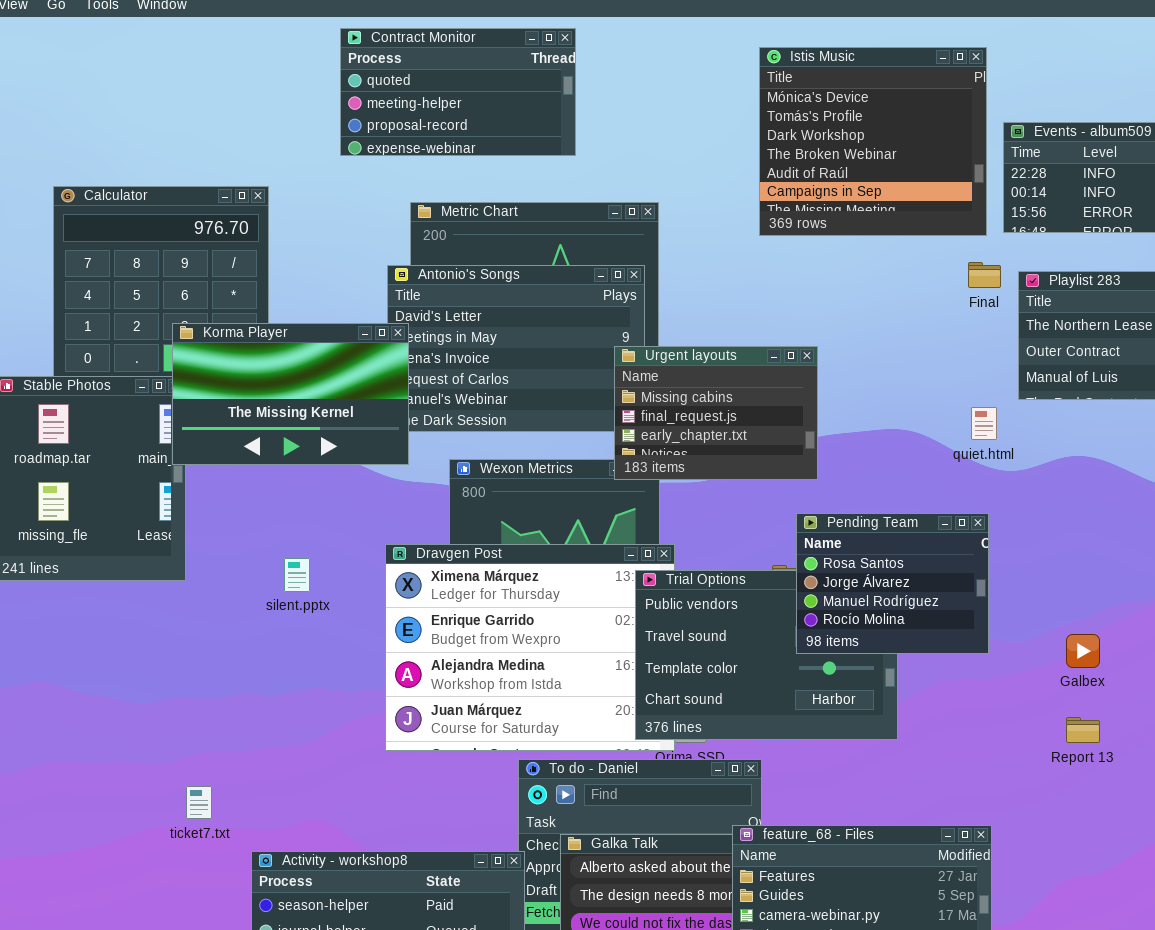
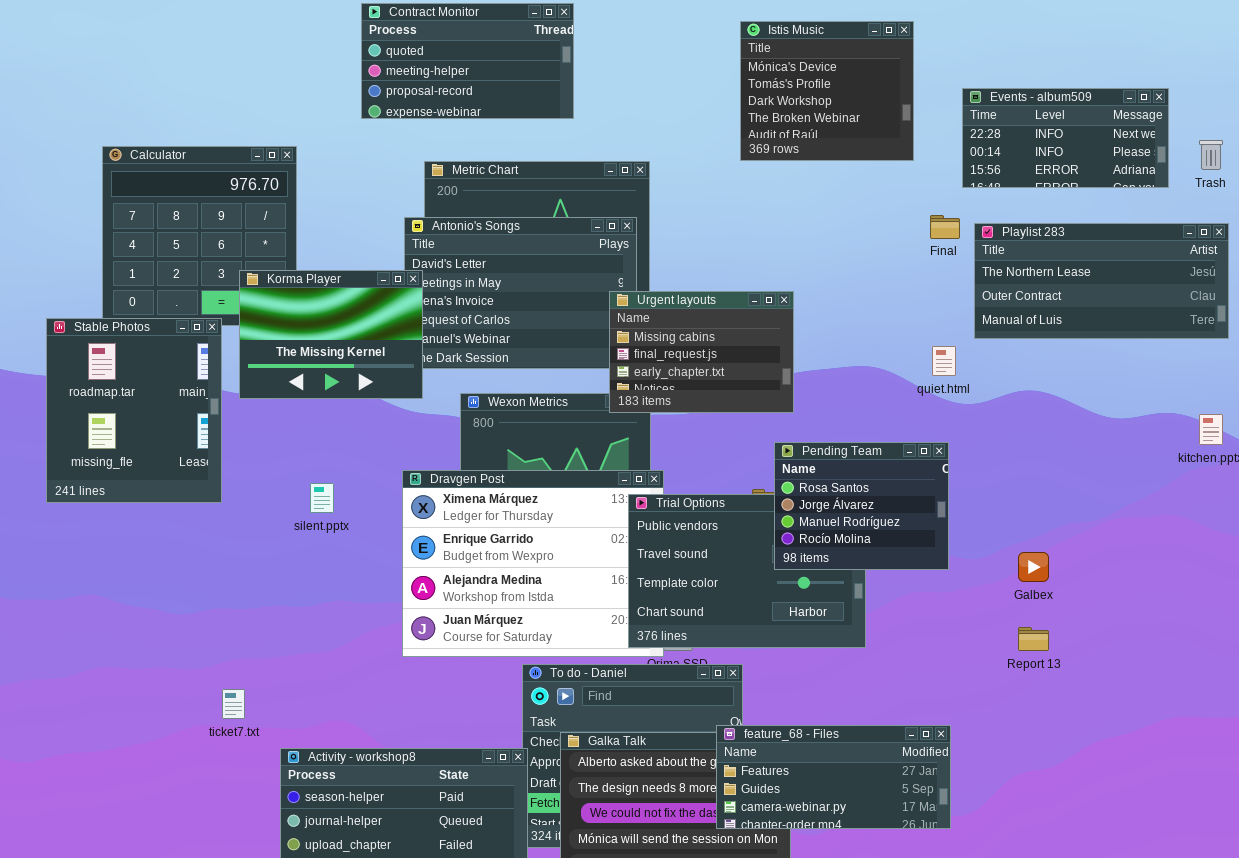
Istis Music: [759,47,987,236] -> [740,21,914,161], resized
Korma Player: [172,323,409,465] -> [239,270,423,399], resized

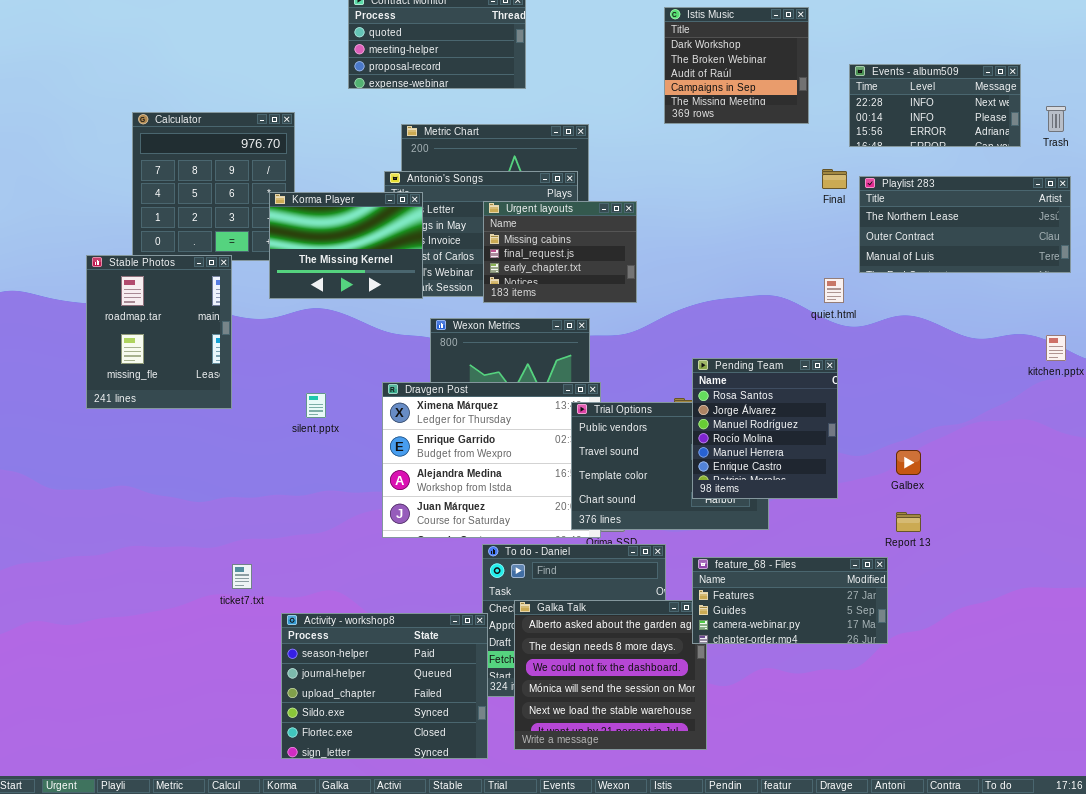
Istis Music: [740,21,914,161] -> [664,7,809,124], scrolled down 2 rows
Korma Player: [239,270,423,399] -> [269,192,423,299], moved
Urgent layouts: [609,291,794,413] -> [483,201,637,303], moved
Pending Team: [774,442,949,570] -> [692,358,838,499], resized
feature_68 - Files: [716,725,951,829] -> [692,557,888,644], moved

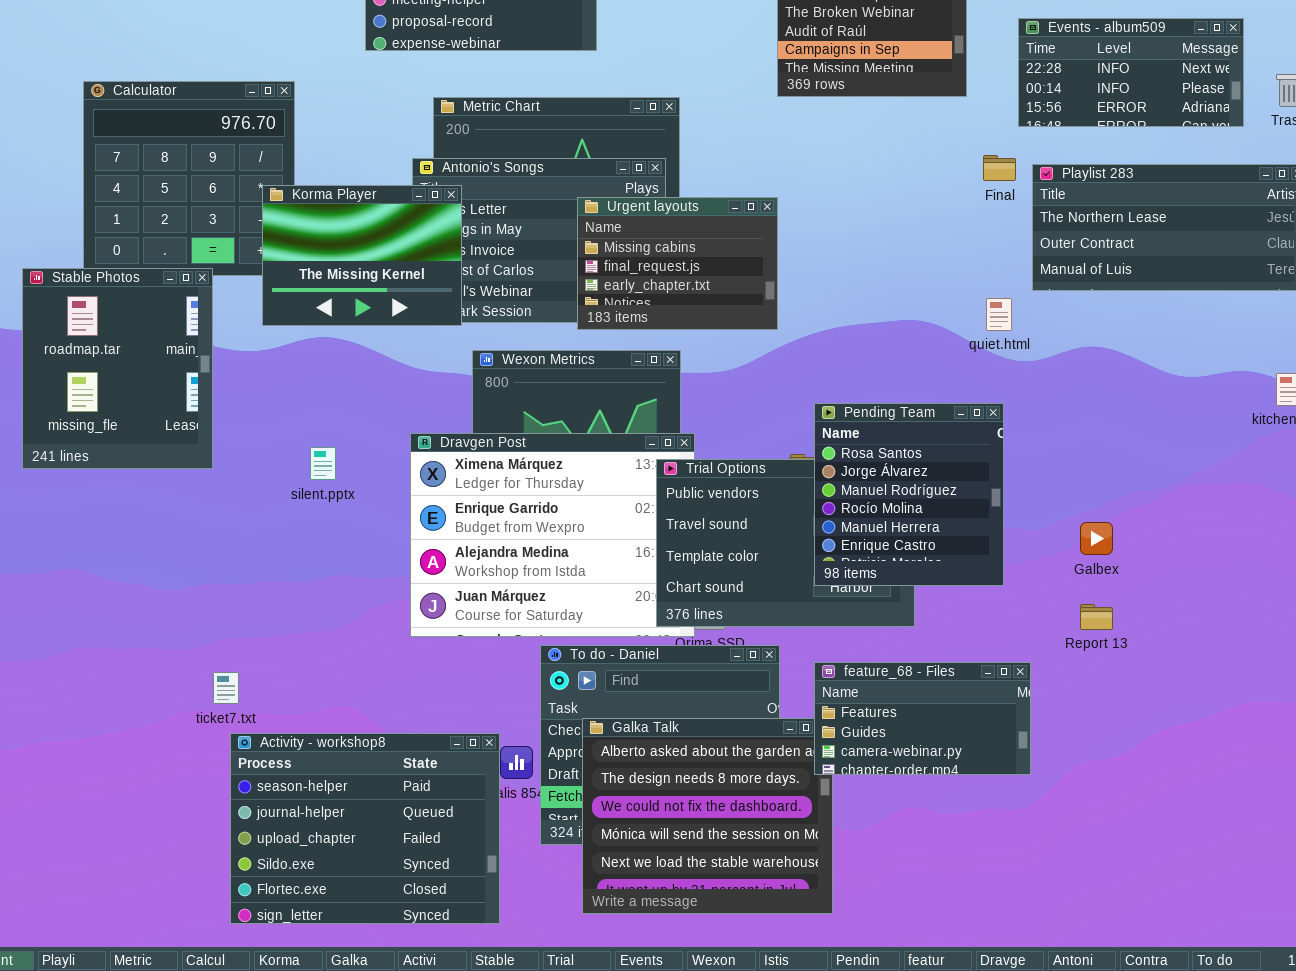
Urgent layouts: [483,201,637,303] -> [577,197,778,330], moved
feature_68 - Files: [692,557,888,644] -> [814,662,1031,775], resized
Activity - workshop8: [281,613,488,759] -> [230,733,500,924], moved

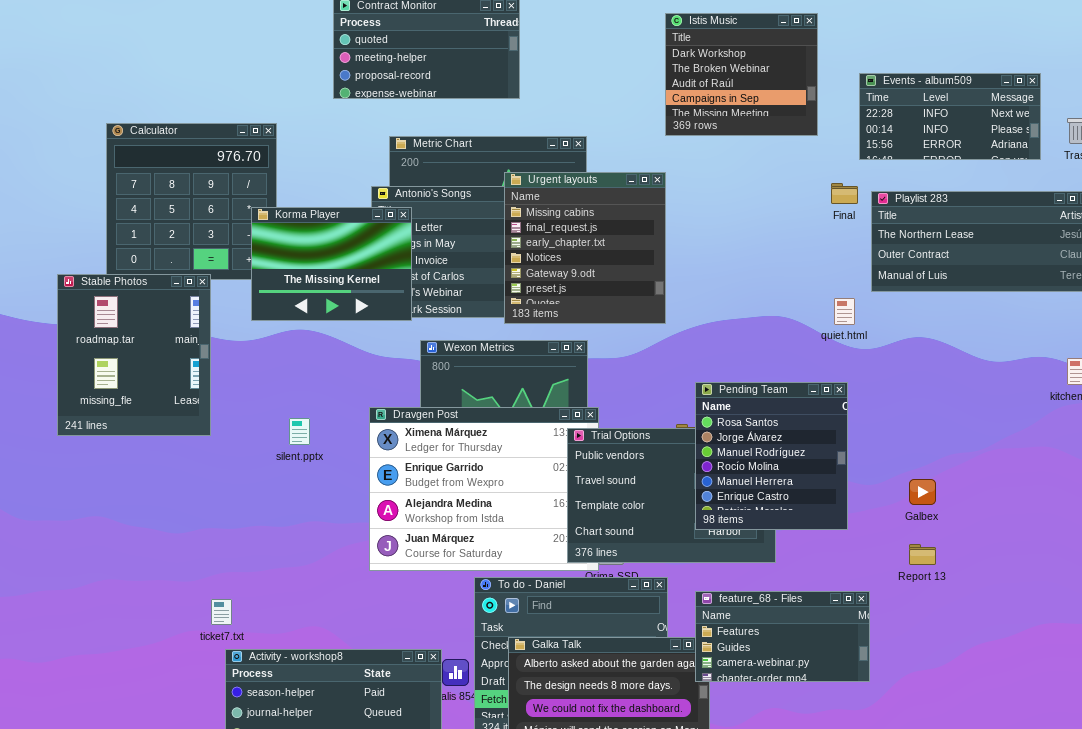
Urgent layouts: [577,197,778,330] -> [504,172,666,324], resized

